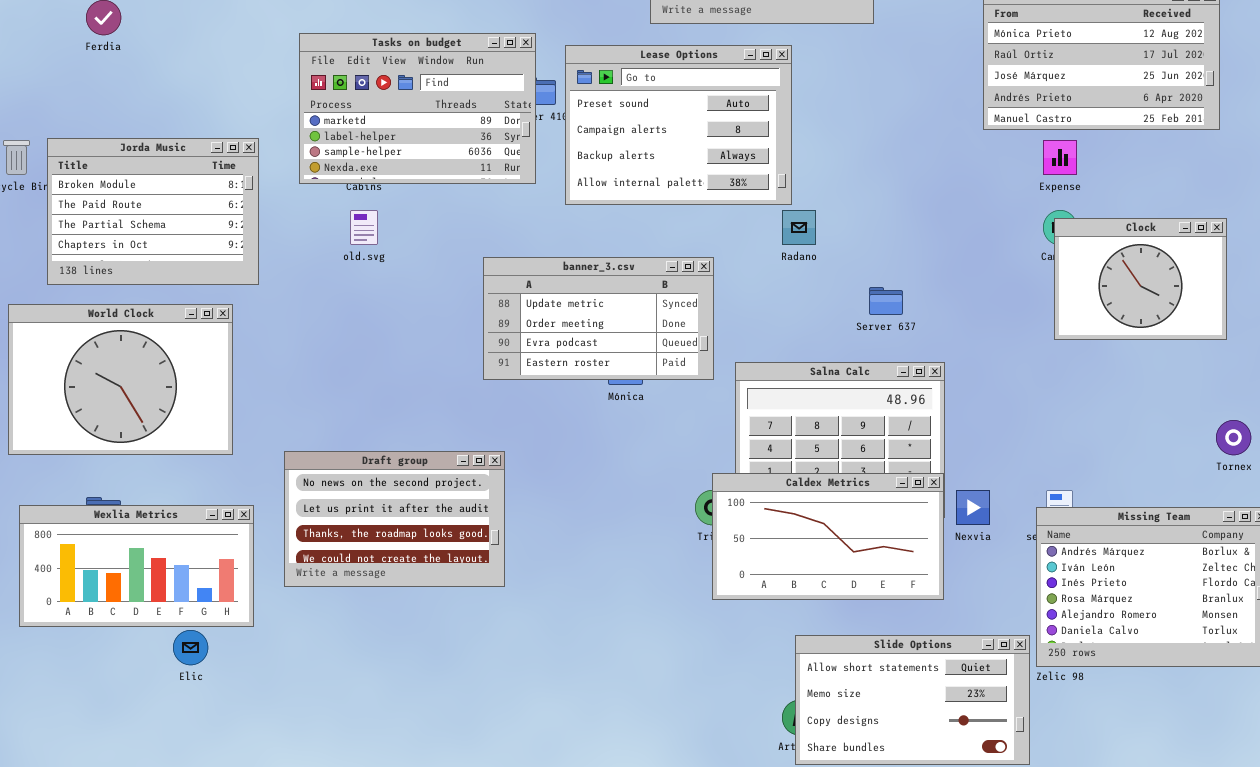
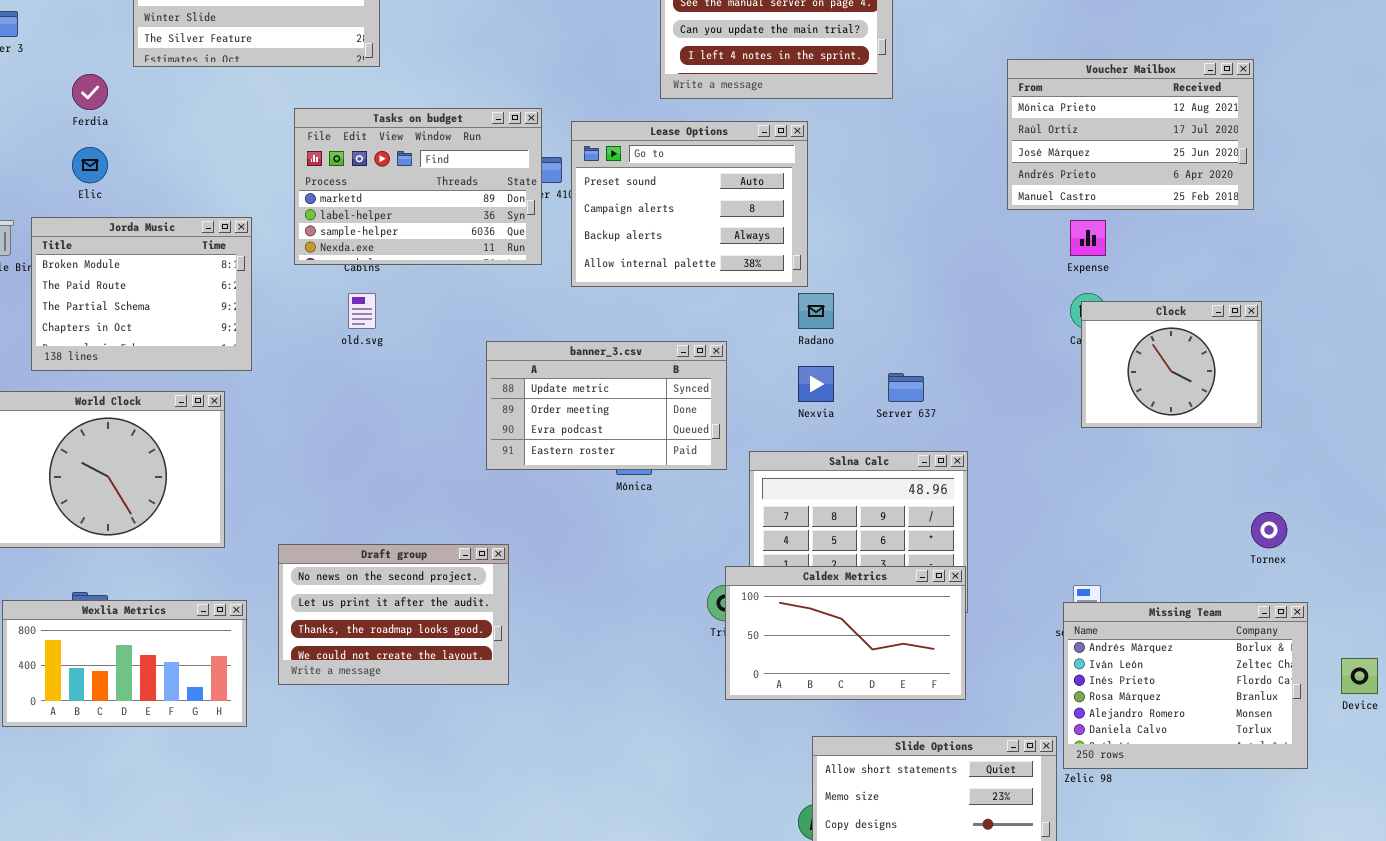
Nexvia: [956,490,990,525] -> [798,366,834,402], moved
Elic: [173,630,208,665] -> [72,147,108,183], moved

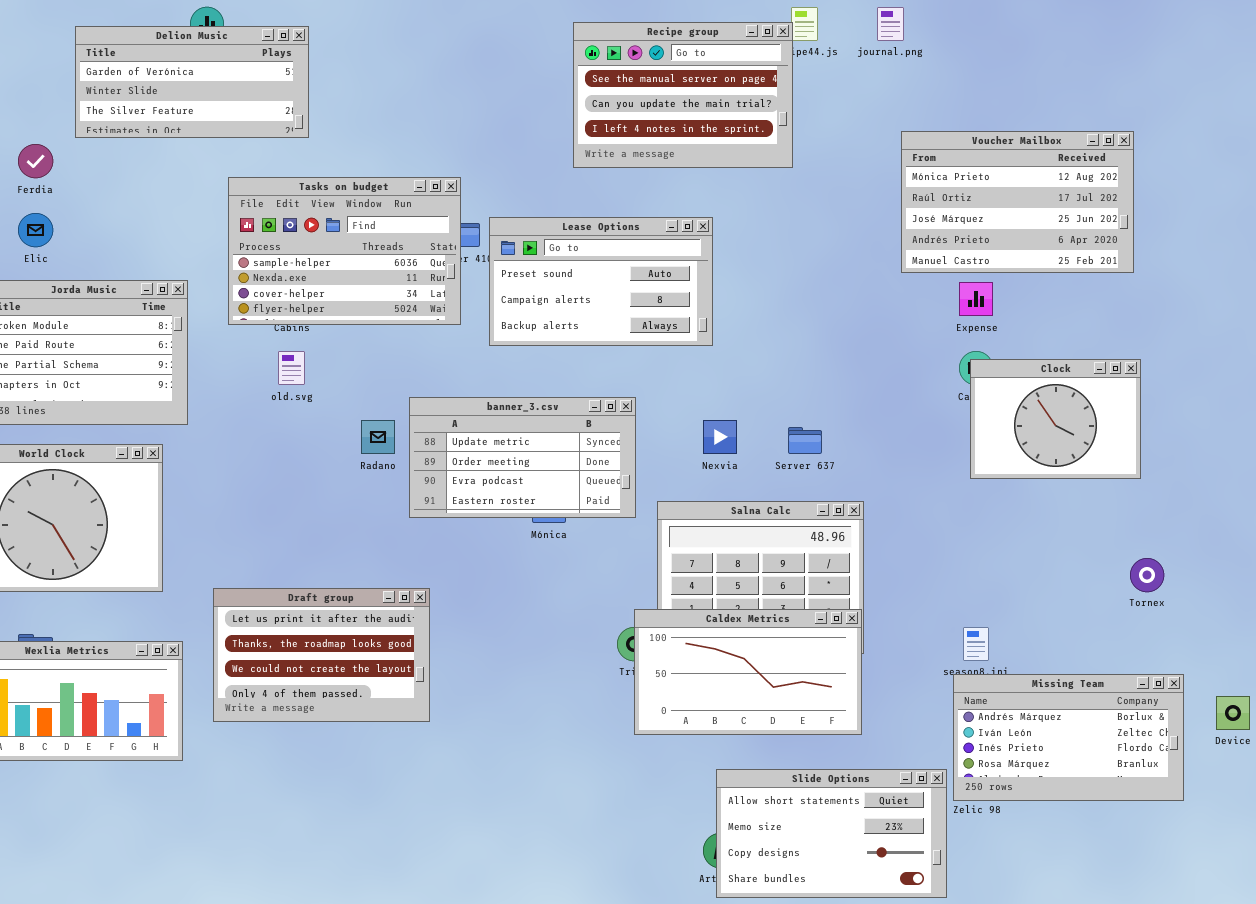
Tasks on budget: [294,108,542,265] -> [228,177,461,325], scrolled down 2 rows
Lease Options: [571,121,808,287] -> [489,217,713,346], resized
Radano: [798,293,834,329] -> [361,420,395,454], moved
Draft group: [278,544,509,685] -> [213,588,430,722], scrolled down 1 row
Missing Team: [1063,602,1308,769] -> [953,674,1184,801], resized

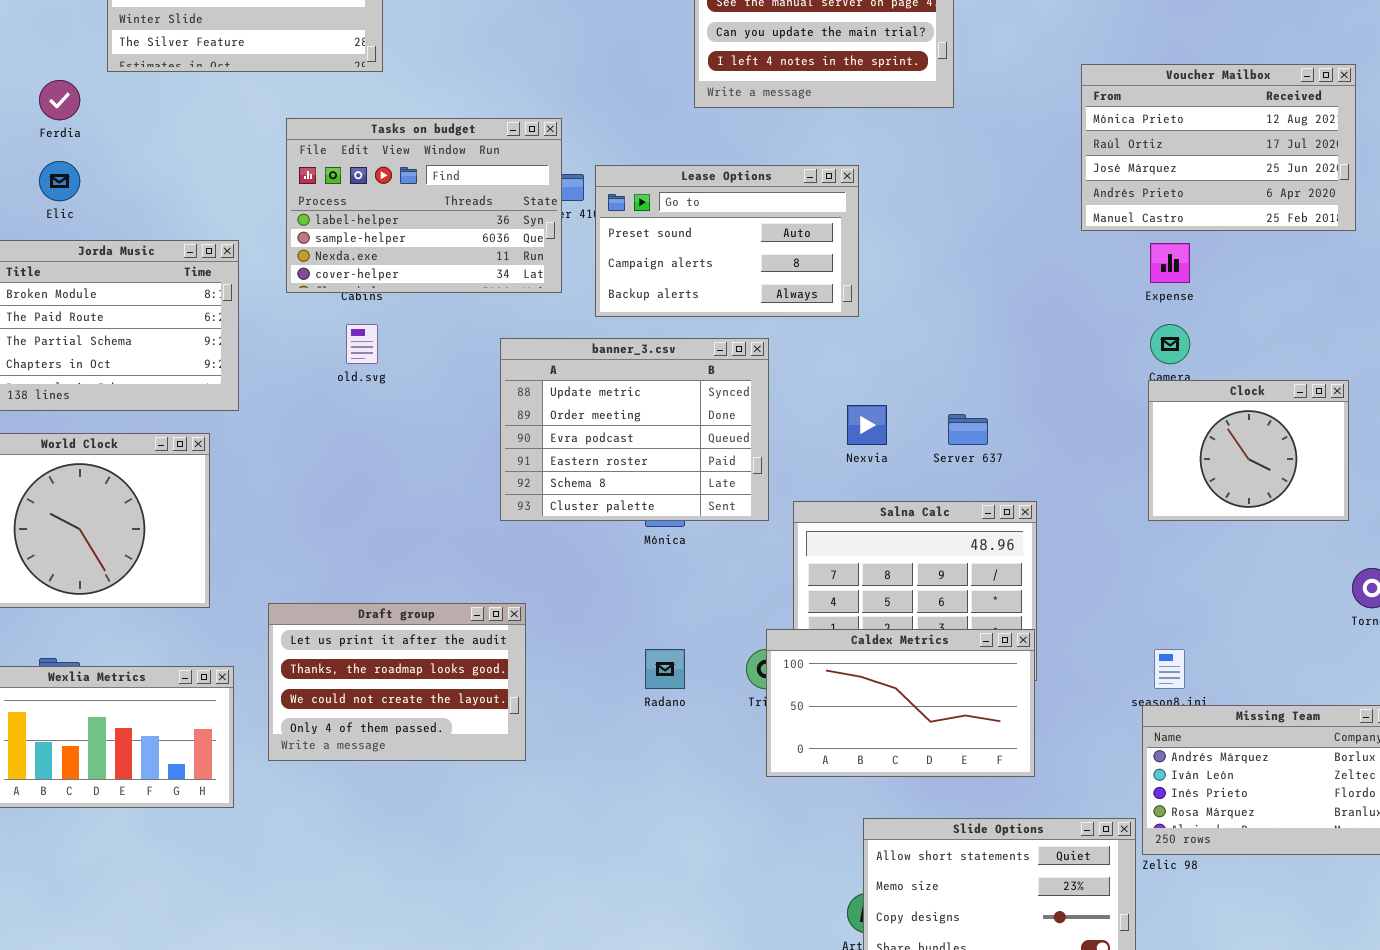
Tasks on budget: [228,177,461,325] -> [286,118,562,293], scrolled up 1 row
Clock: [970,359,1141,479] -> [1148,380,1349,521], moved
banner_3.csv: [409,397,636,518] -> [500,338,769,521], resized
Radano: [361,420,395,454] -> [645,649,685,689], moved

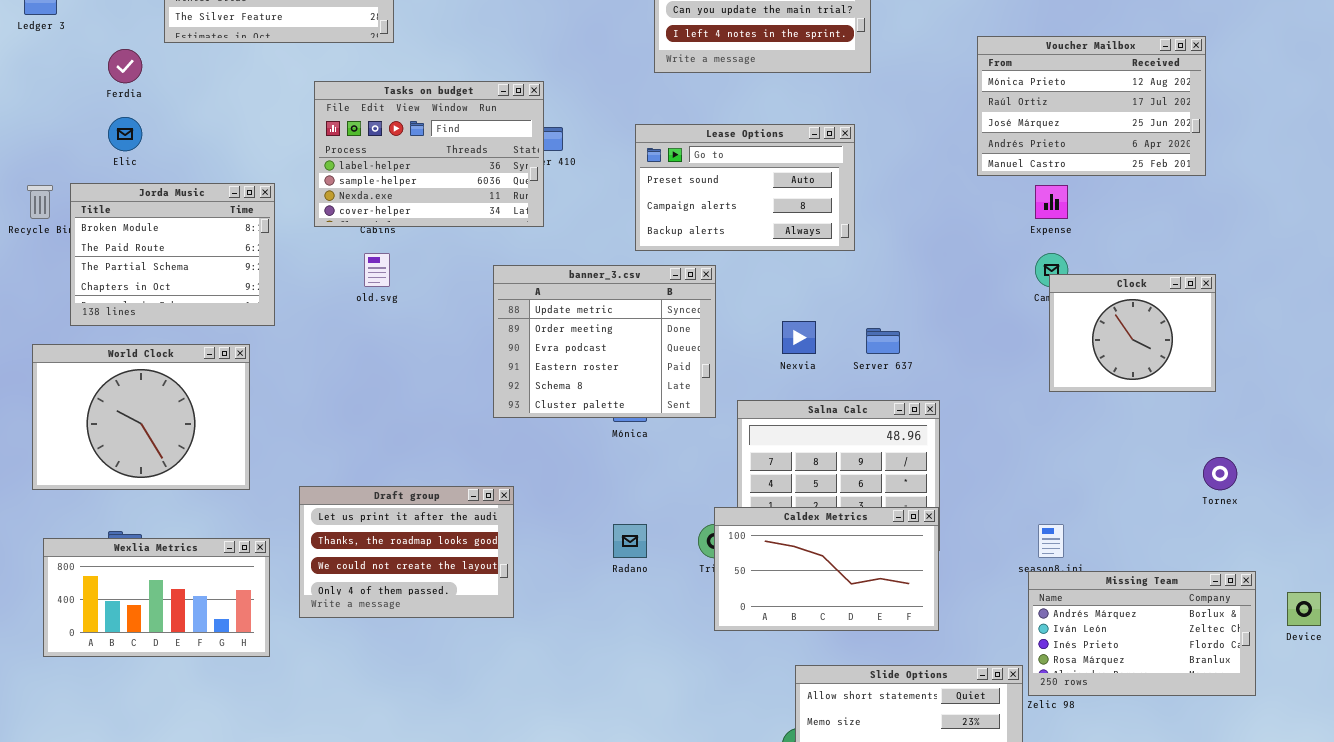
Lease Options: [595,165,859,317] -> [635,124,855,251], moved
Clock: [1148,380,1349,521] -> [1049,274,1216,392], moved

